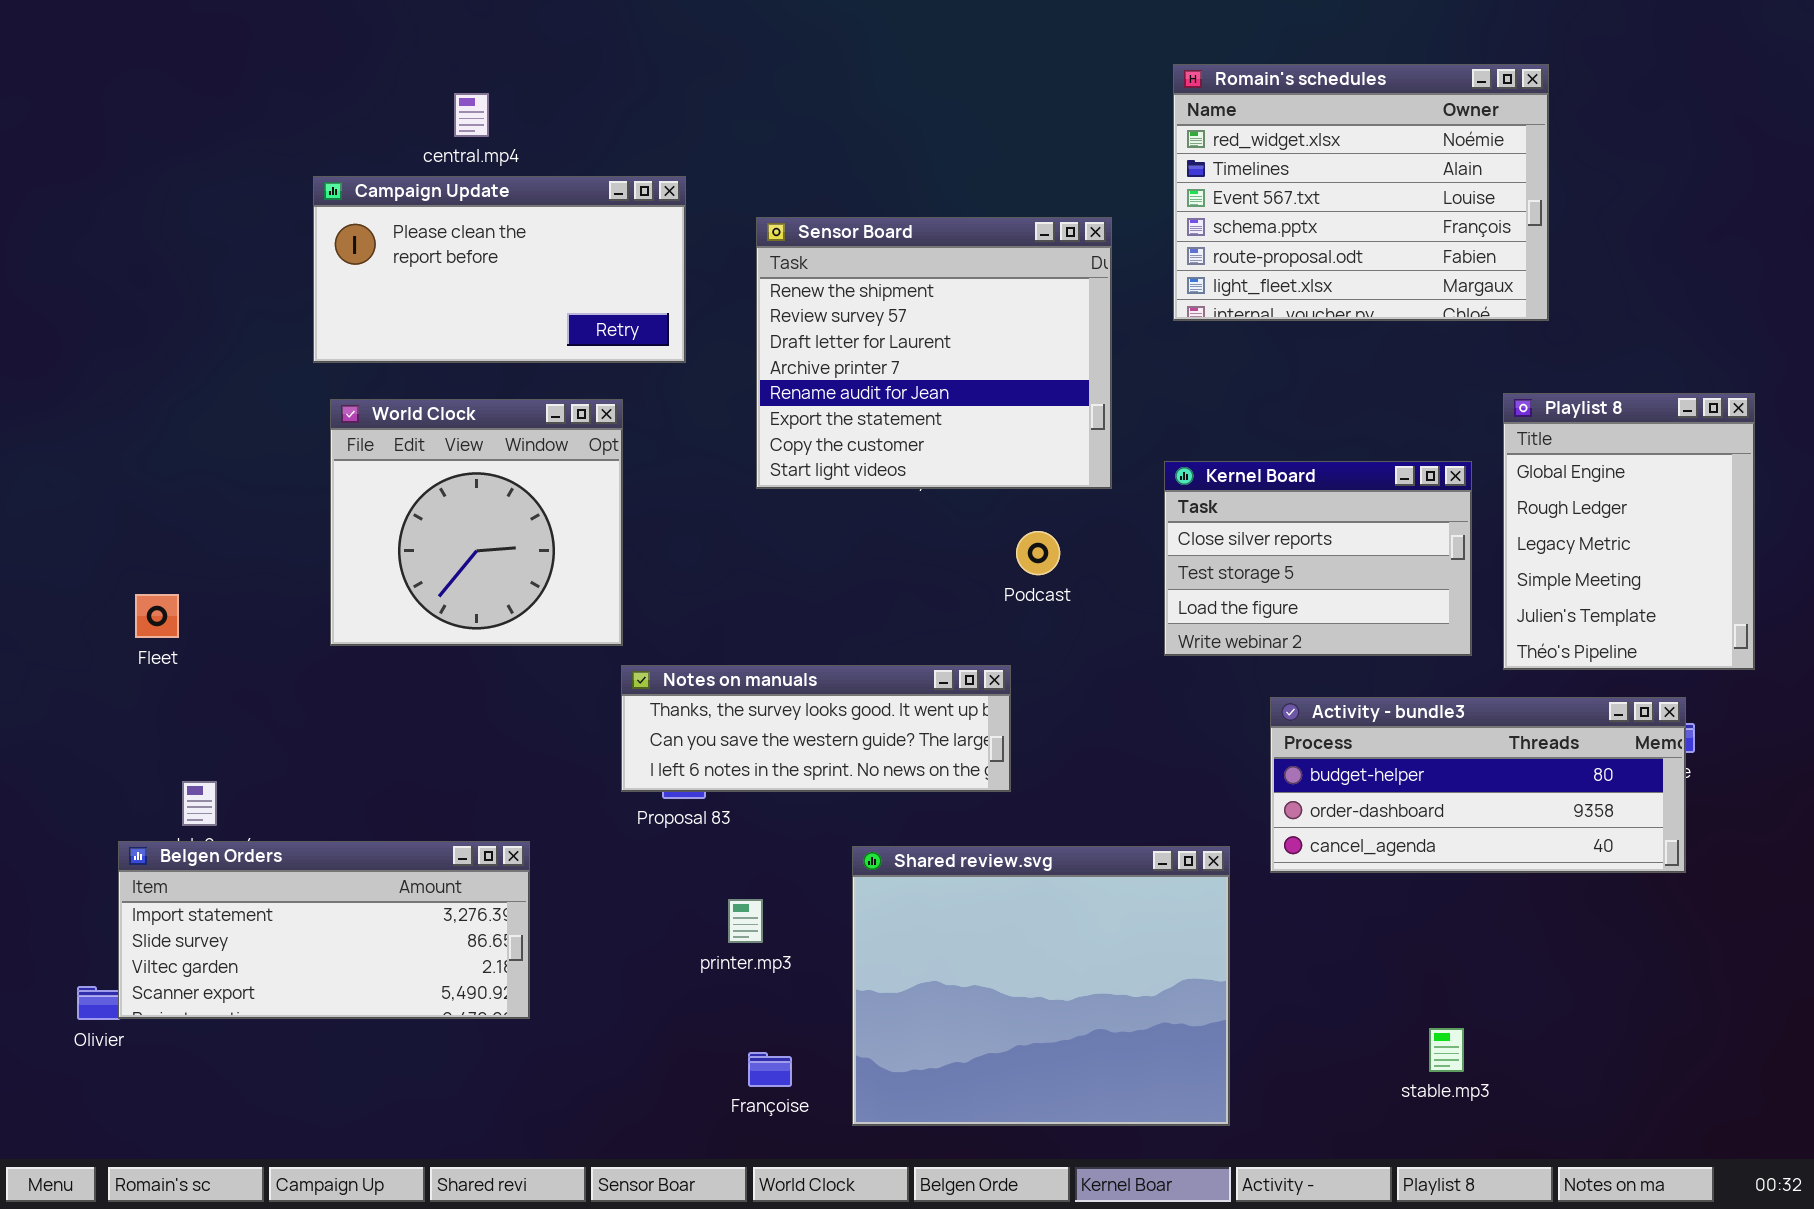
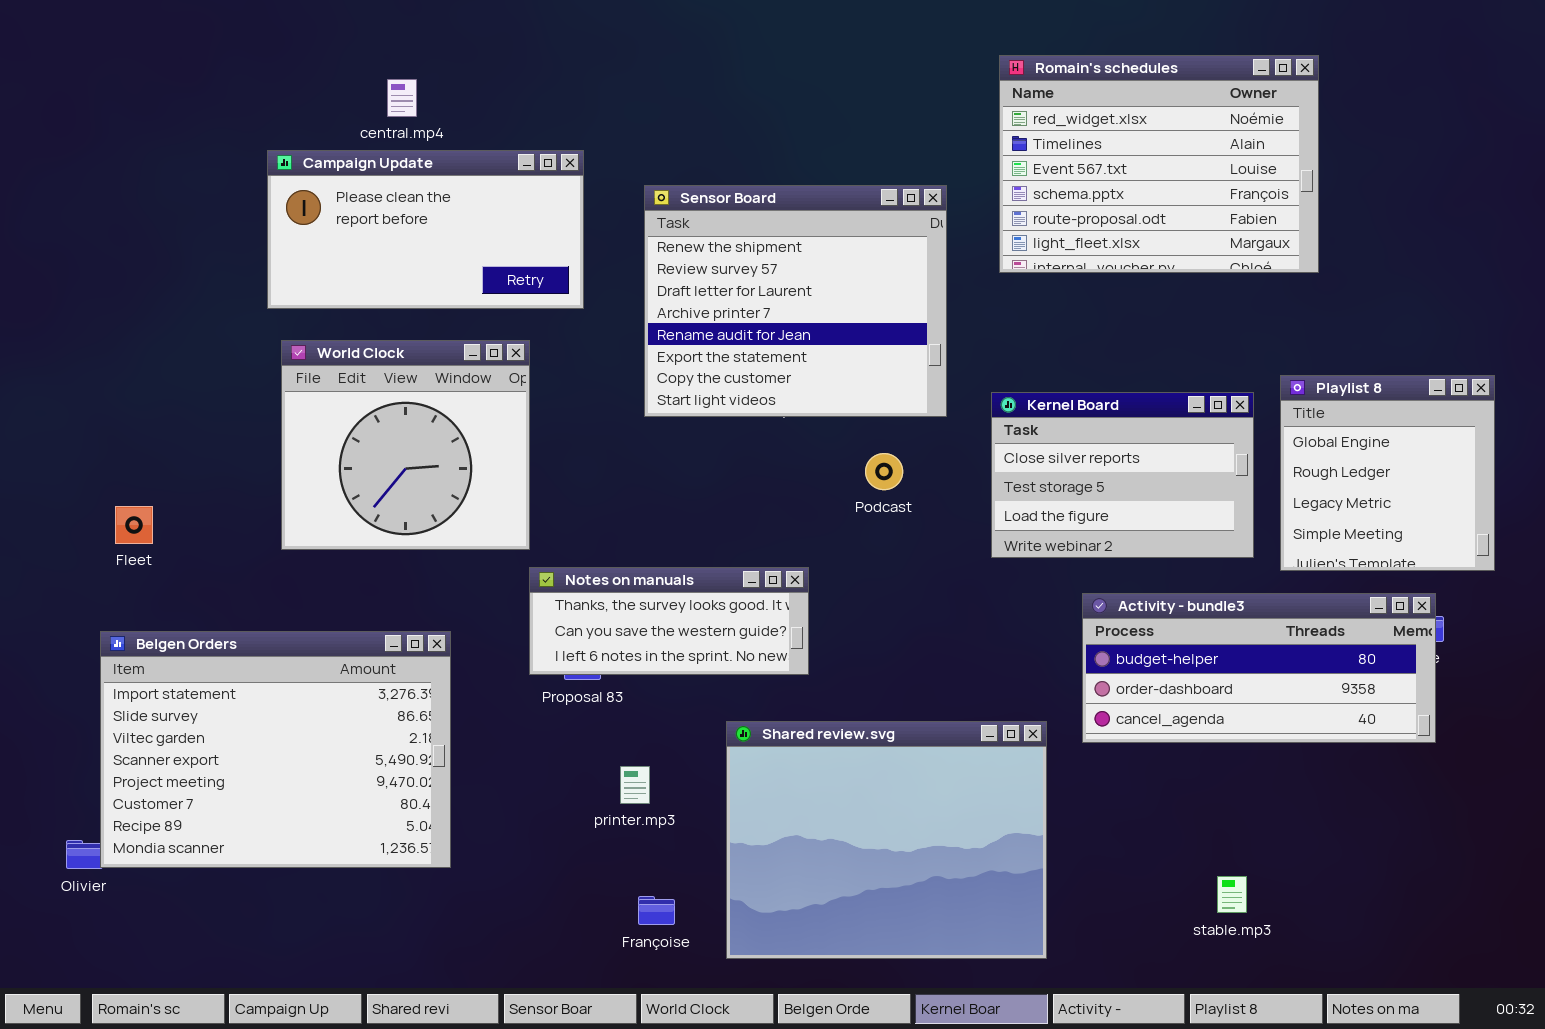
Playlist 8: [1503,393,1755,670] -> [1280,375,1495,571], resized
Notes on manuals: [621,665,1011,792] -> [529,567,809,675], resized
Belgen Orders: [118,841,530,1019] -> [100,631,451,868], resized

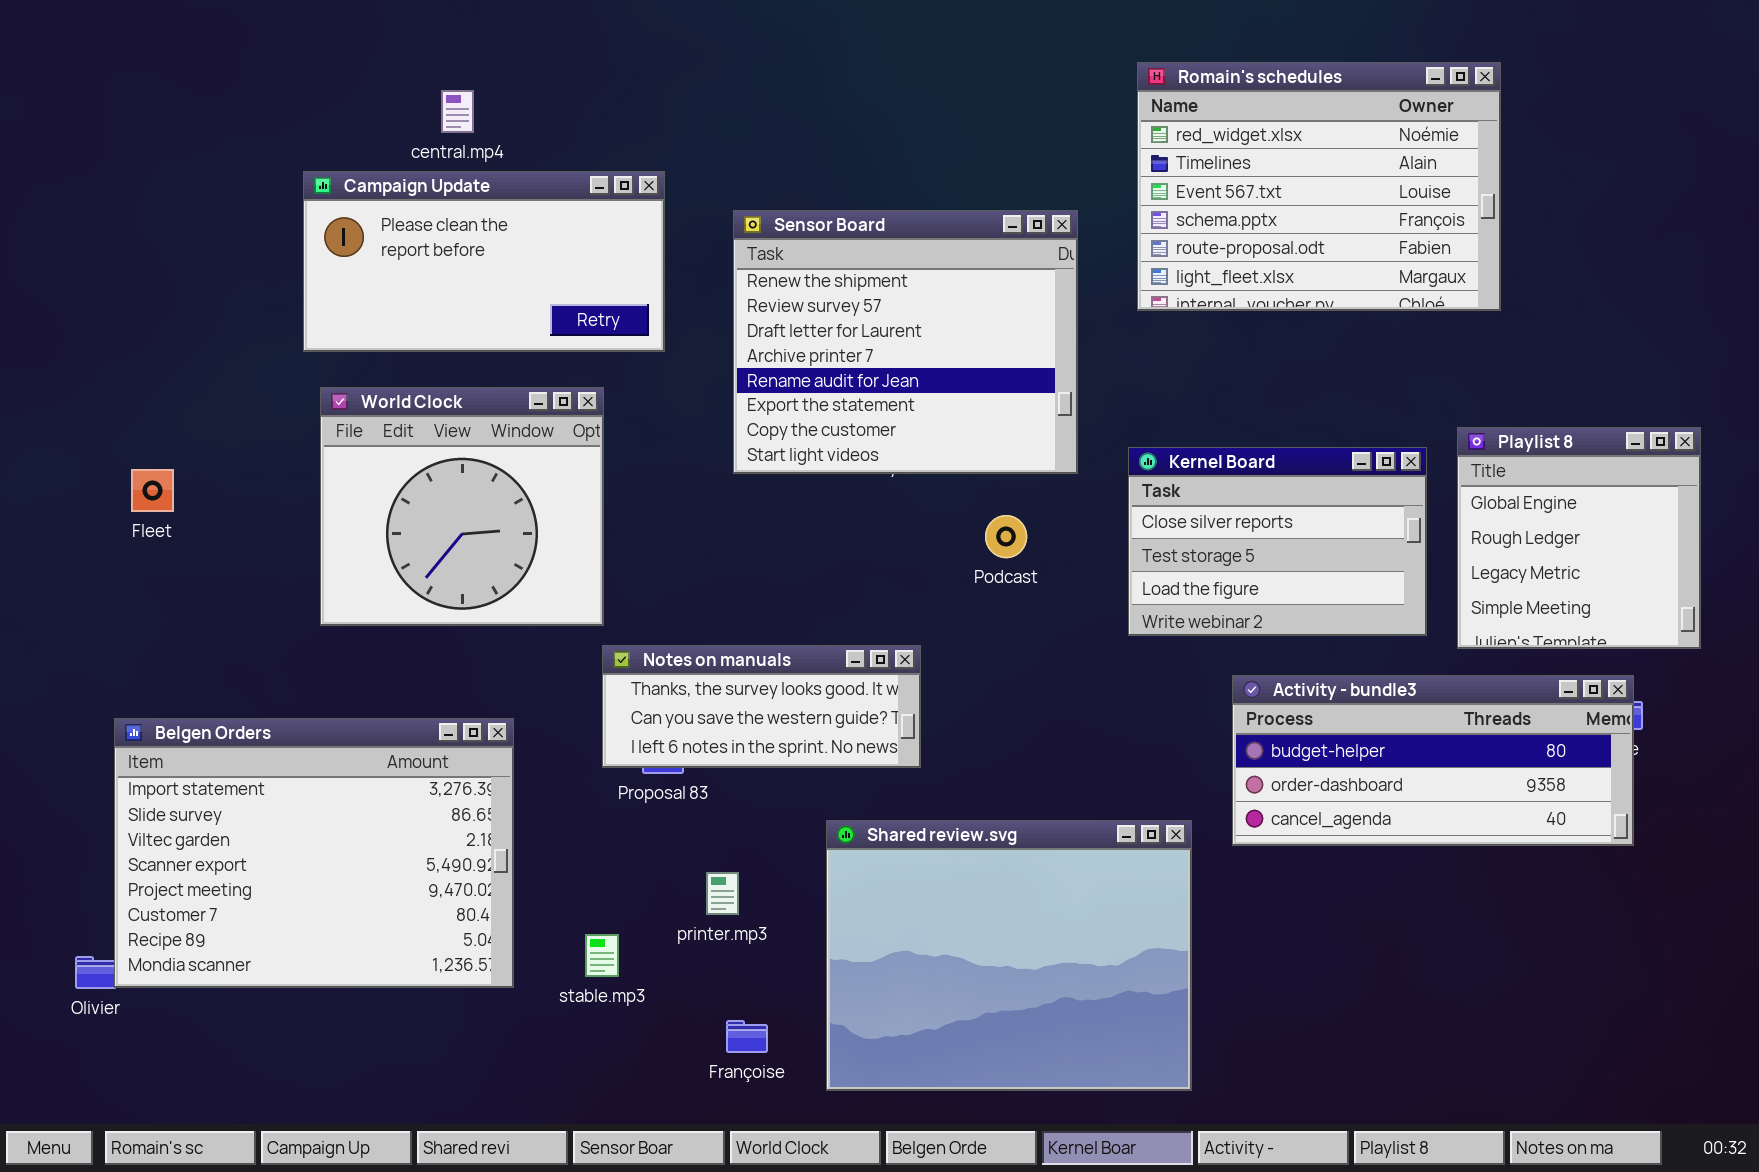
Fleet: [115,506,153,544] -> [131,469,174,512], moved
stable.mp3: [1217,876,1247,913] -> [585,934,619,977], moved

